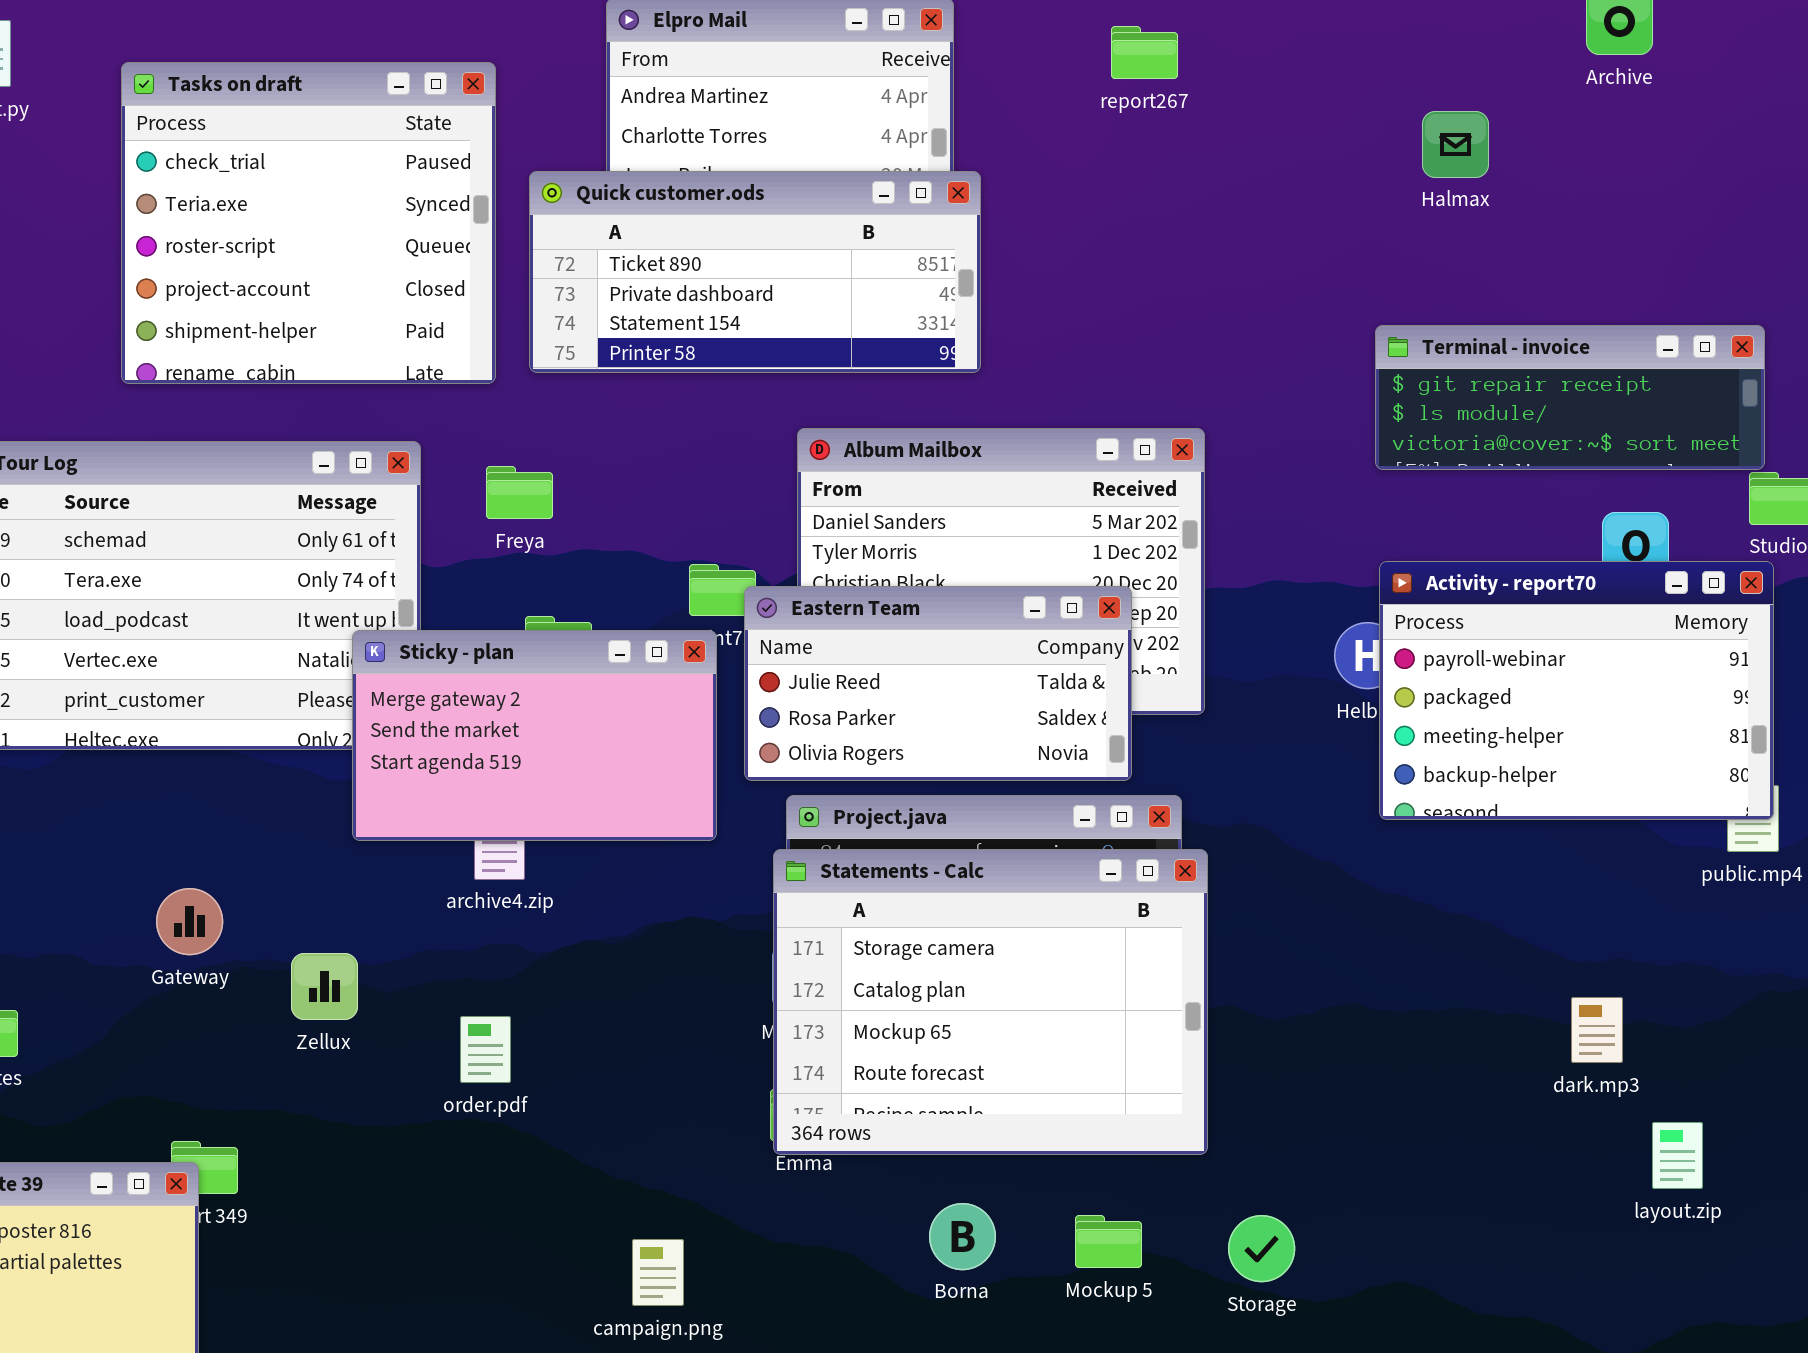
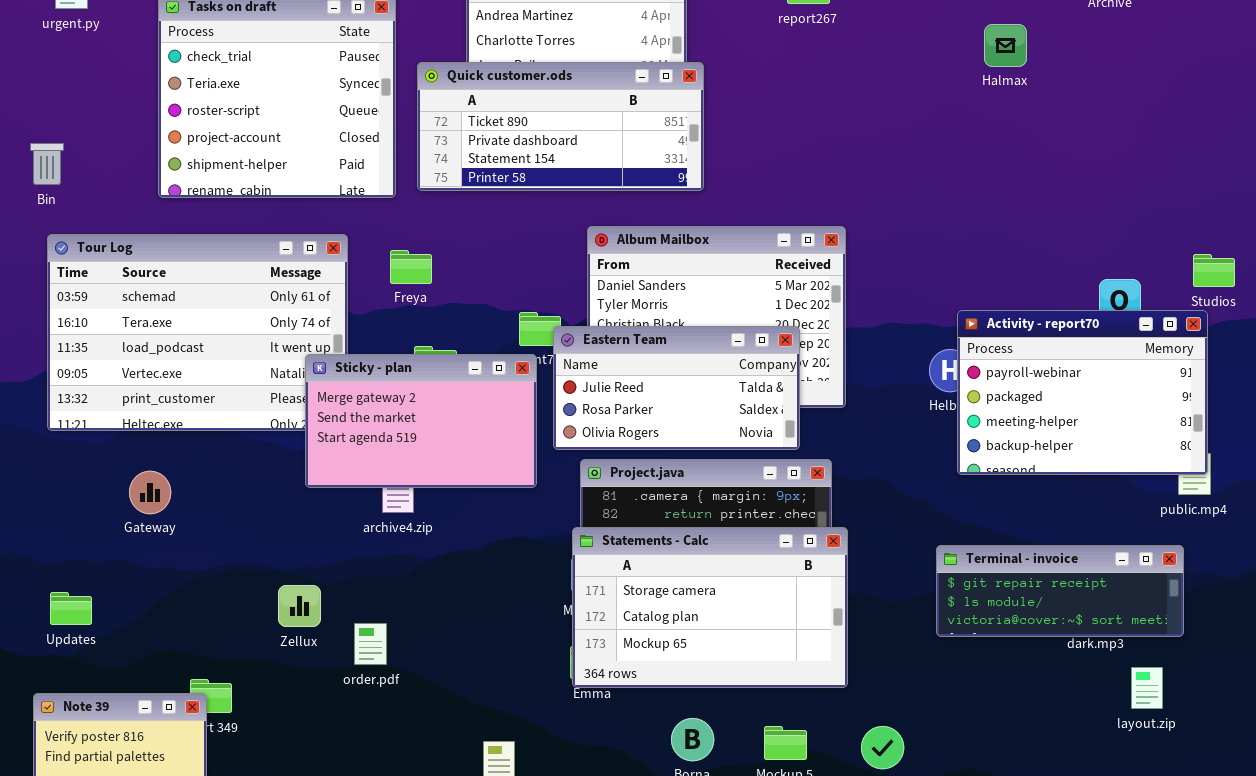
Terminal - invoice: [1375,325,1765,470] -> [936,545,1184,637], moved
Statements - Calc: [773,849,1208,1155] -> [572,527,848,688], resized
Gateway: [156,888,223,955] -> [129,471,171,514], moved
Zellux: [291,953,358,1020] -> [278,585,321,627], moved
order.pdf: [460,1016,511,1083] -> [354,623,387,665], moved

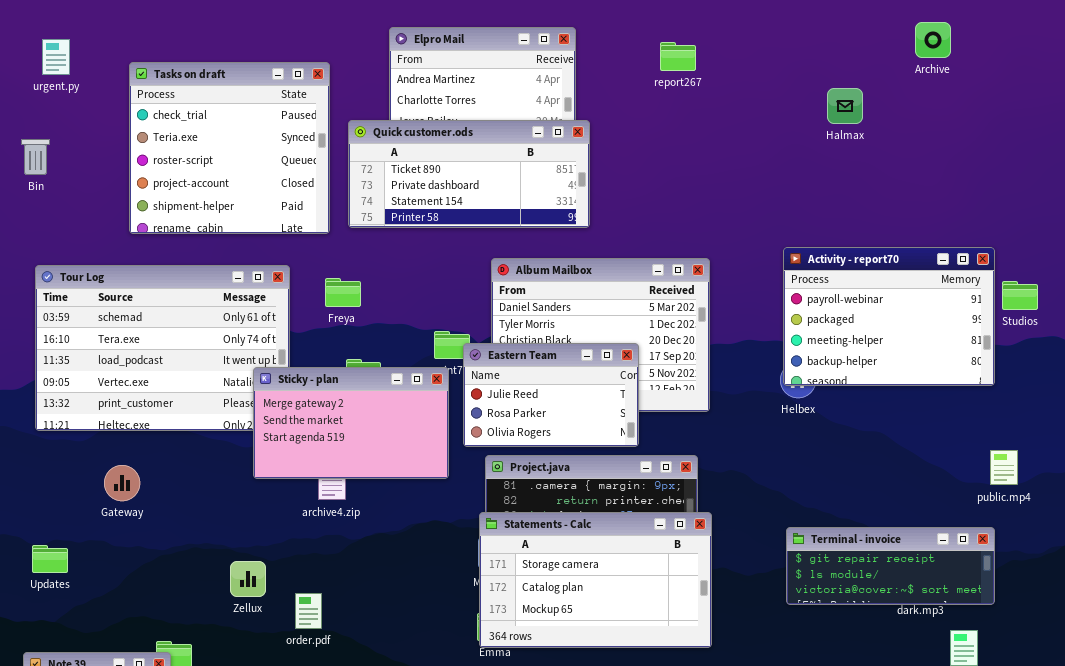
Bin: [30,143,64,185] -> [21,139,50,175], moved
Activity - report70: [957,310,1208,475] -> [783,247,995,386], moved
Eastern Team: [553,326,800,450] -> [463,343,639,447], resized
Updates: [50,592,92,625] -> [32,545,68,573], moved

